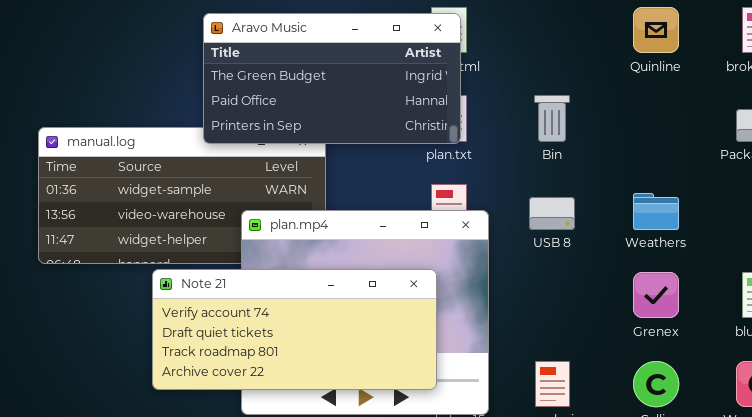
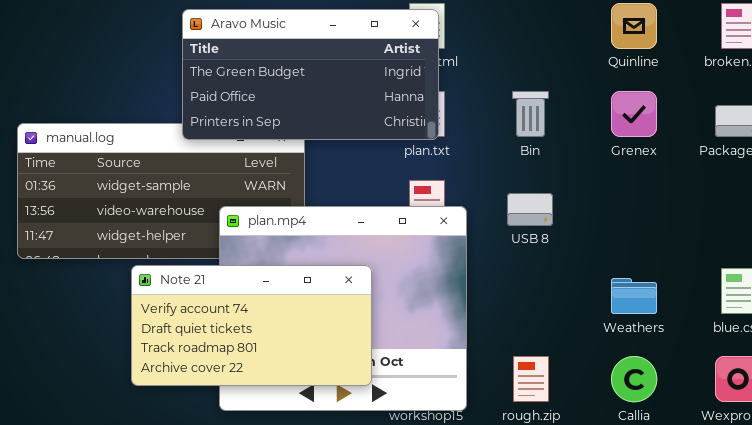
Weathers: [633,193,679,230] -> [611,278,657,314], moved
Note 21: [152,269,437,390] -> [131,265,372,386], resized
Grenex: [633,272,679,318] -> [611,91,657,137], moved

